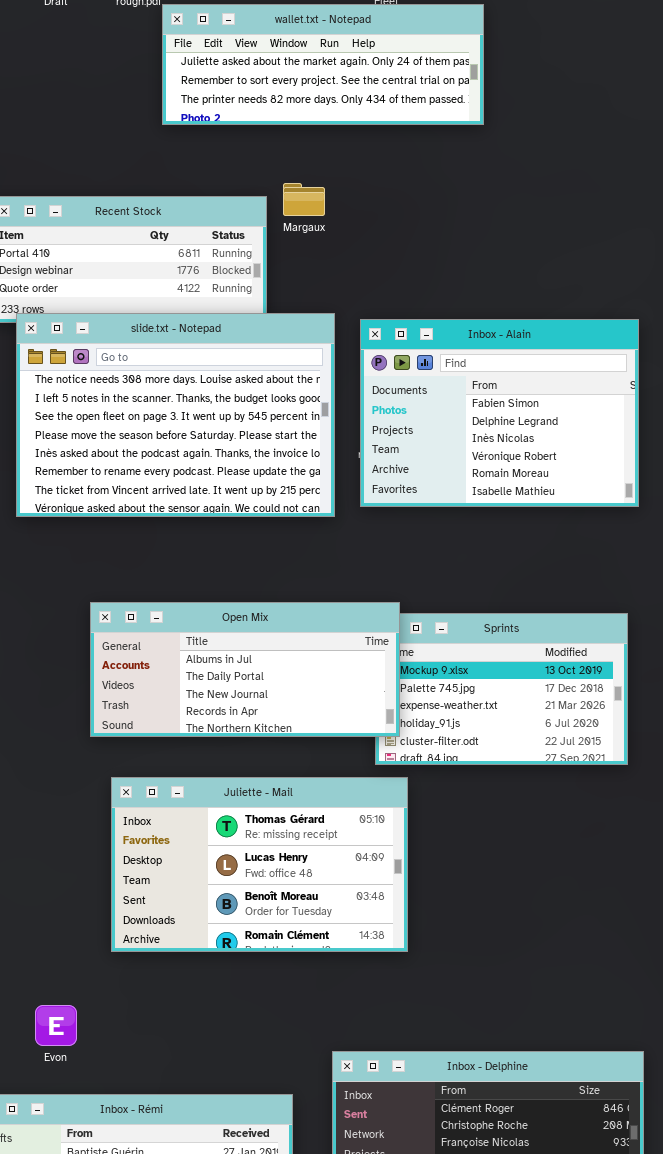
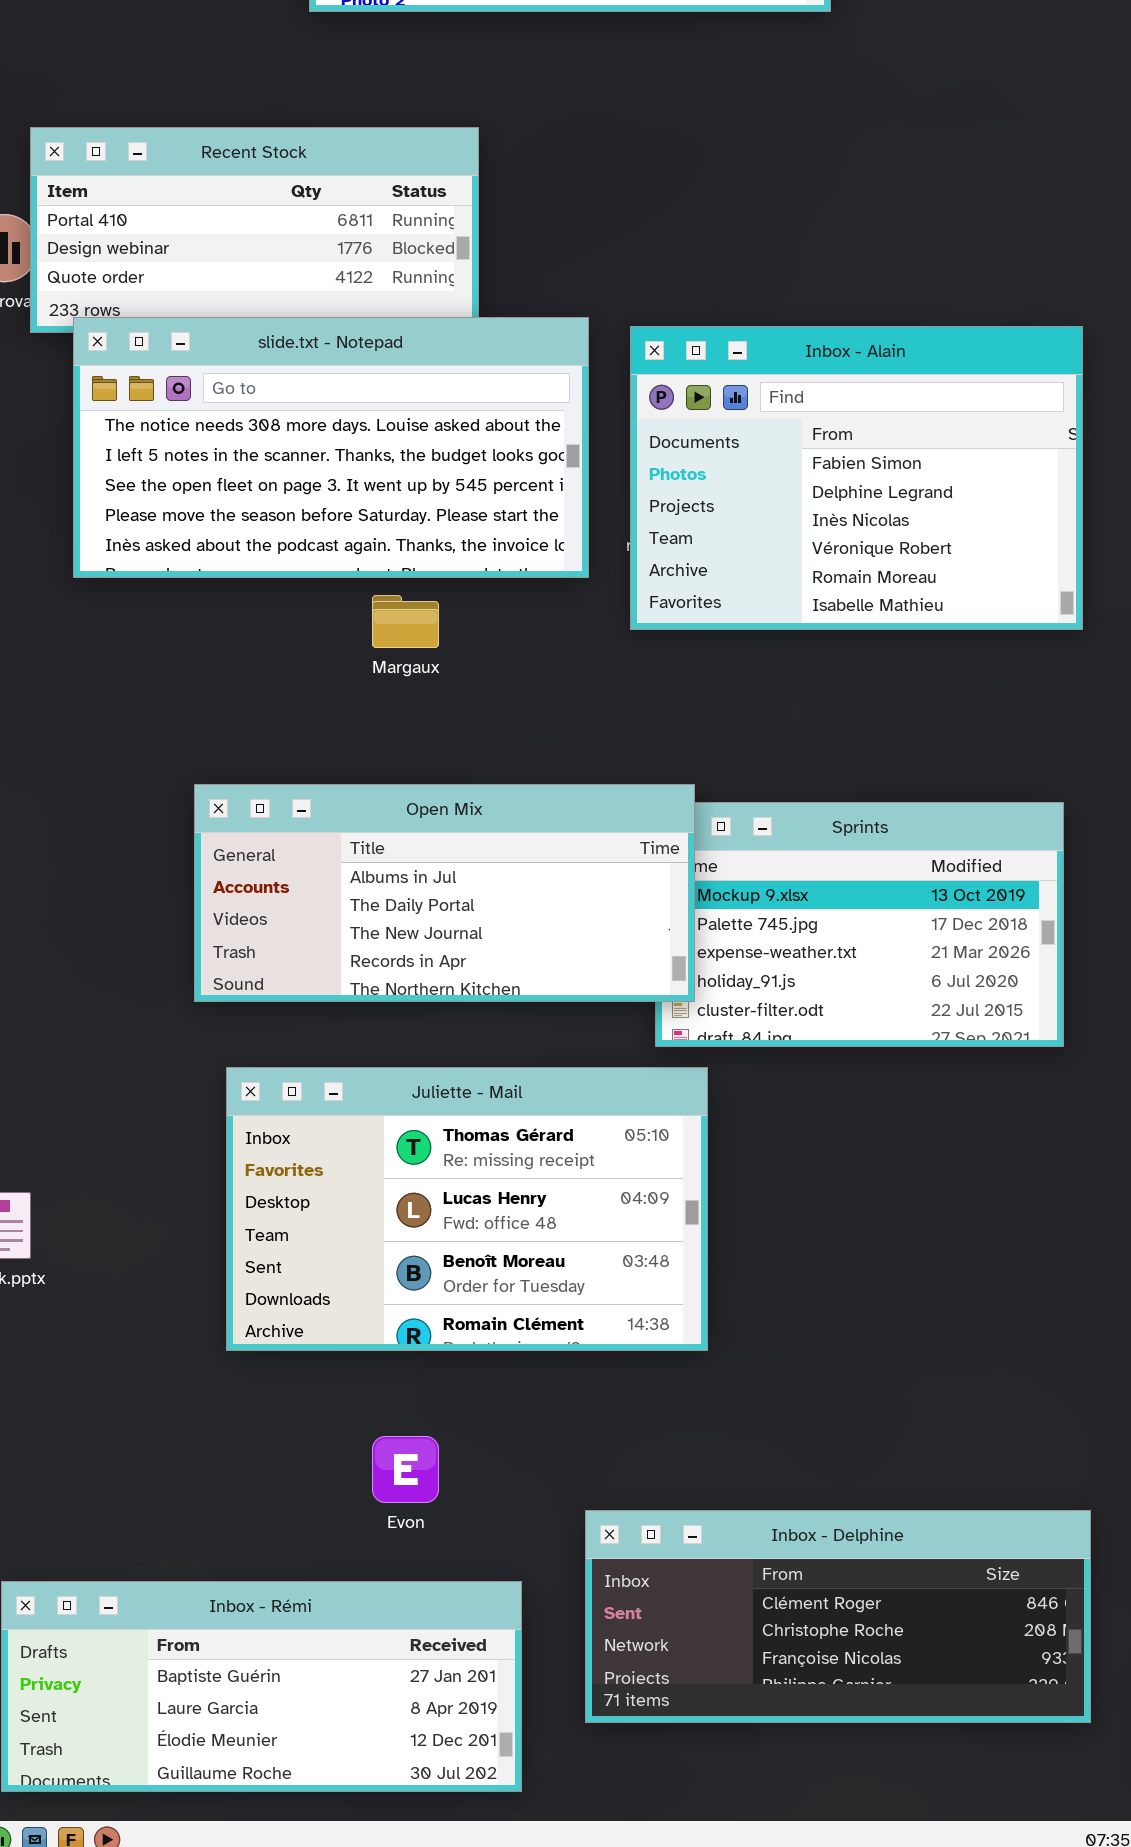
Margaux: [283,183,325,216] -> [372,595,439,648], moved
slide.txt - Notepad: [16,313,335,517] -> [73,317,589,578], resized
Evon: [35,1005,77,1046] -> [372,1436,439,1503], moved

